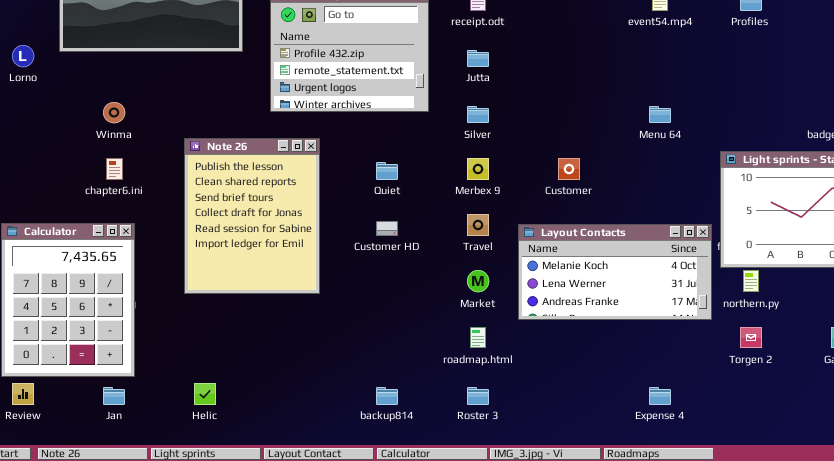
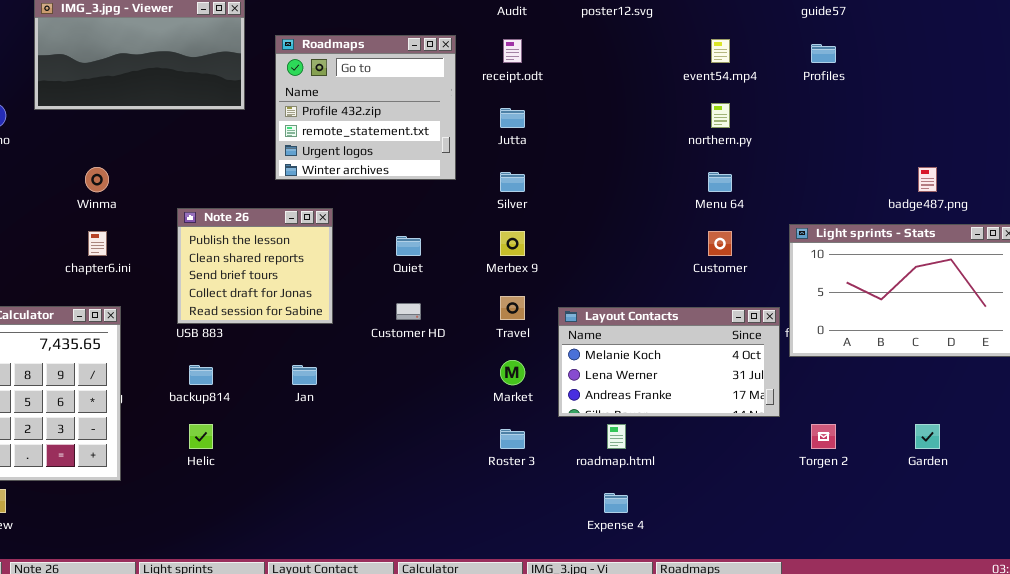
Note 26: [184,138,320,294] -> [177,208,333,324], resized
Customer: [558,158,580,180] -> [708,231,732,256], moved
northern.py: [743,270,759,292] -> [711,103,730,128], moved
roadmap.html: [470,327,486,348] -> [607,424,626,449], moved
Helic: [194,383,216,405] -> [189,424,213,449], moved
Jan: [103,387,125,405] -> [292,365,317,385], moved
backup814: [376,387,398,405] -> [189,365,213,385], moved
Roster 3: [467,387,489,405] -> [500,429,525,449], moved
Expense 4: [649,387,671,405] -> [604,493,628,513], moved

